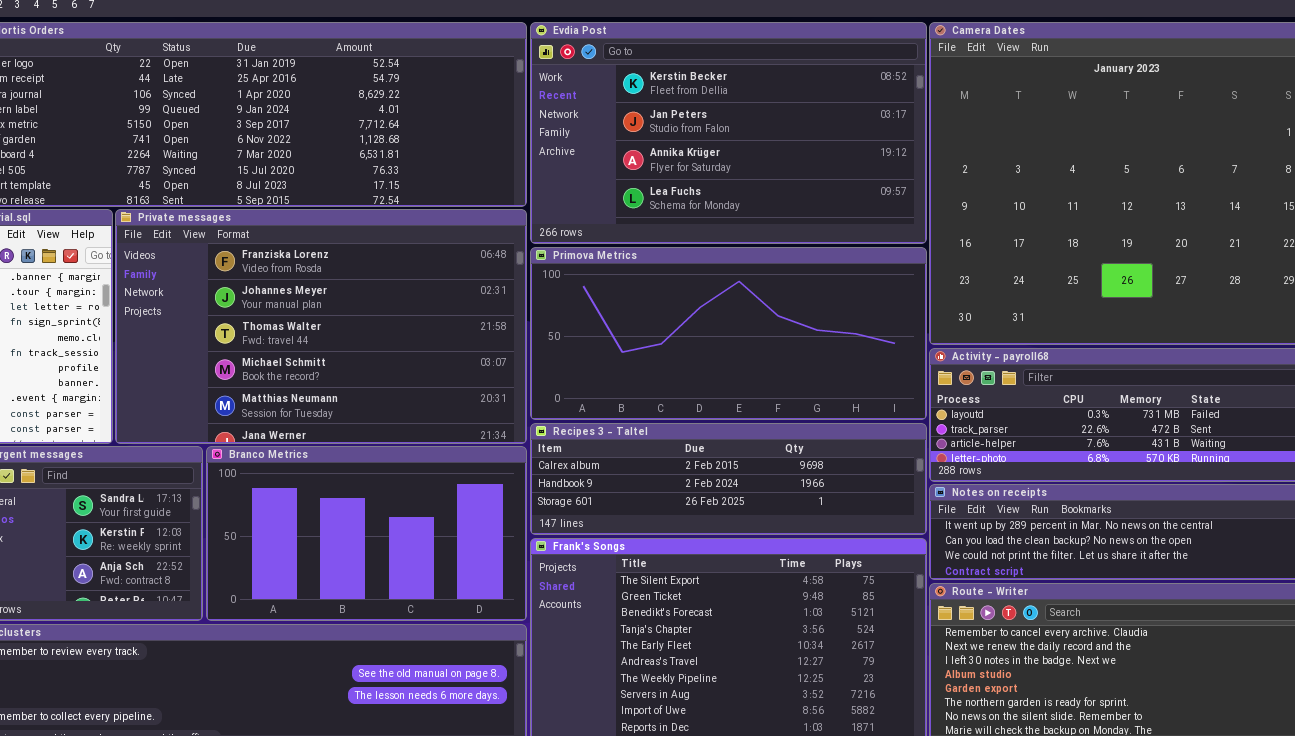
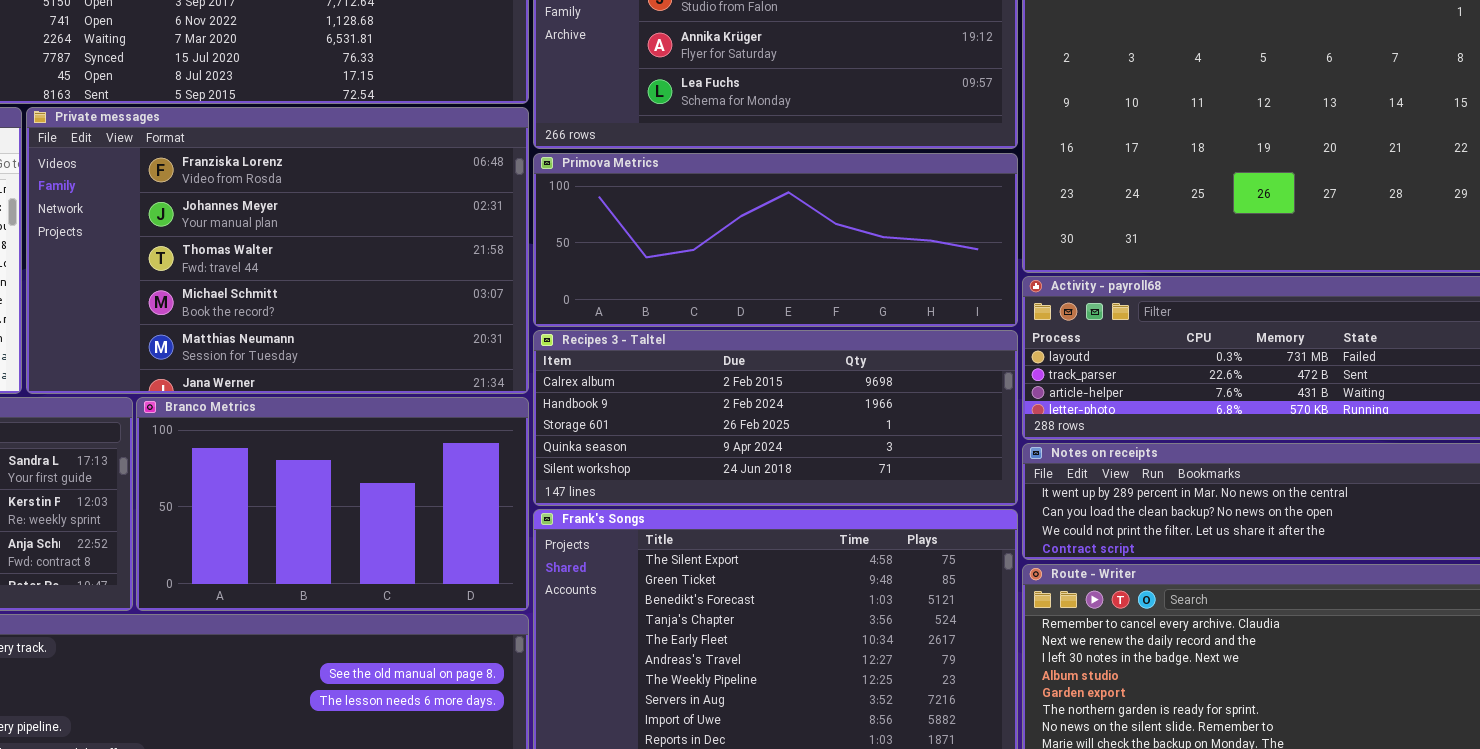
Primova Metrics: [530,247,927,420] -> [533,153,1018,327], resized
Recipes 3 - Taltel: [530,423,927,535] -> [533,330,1018,506], resized

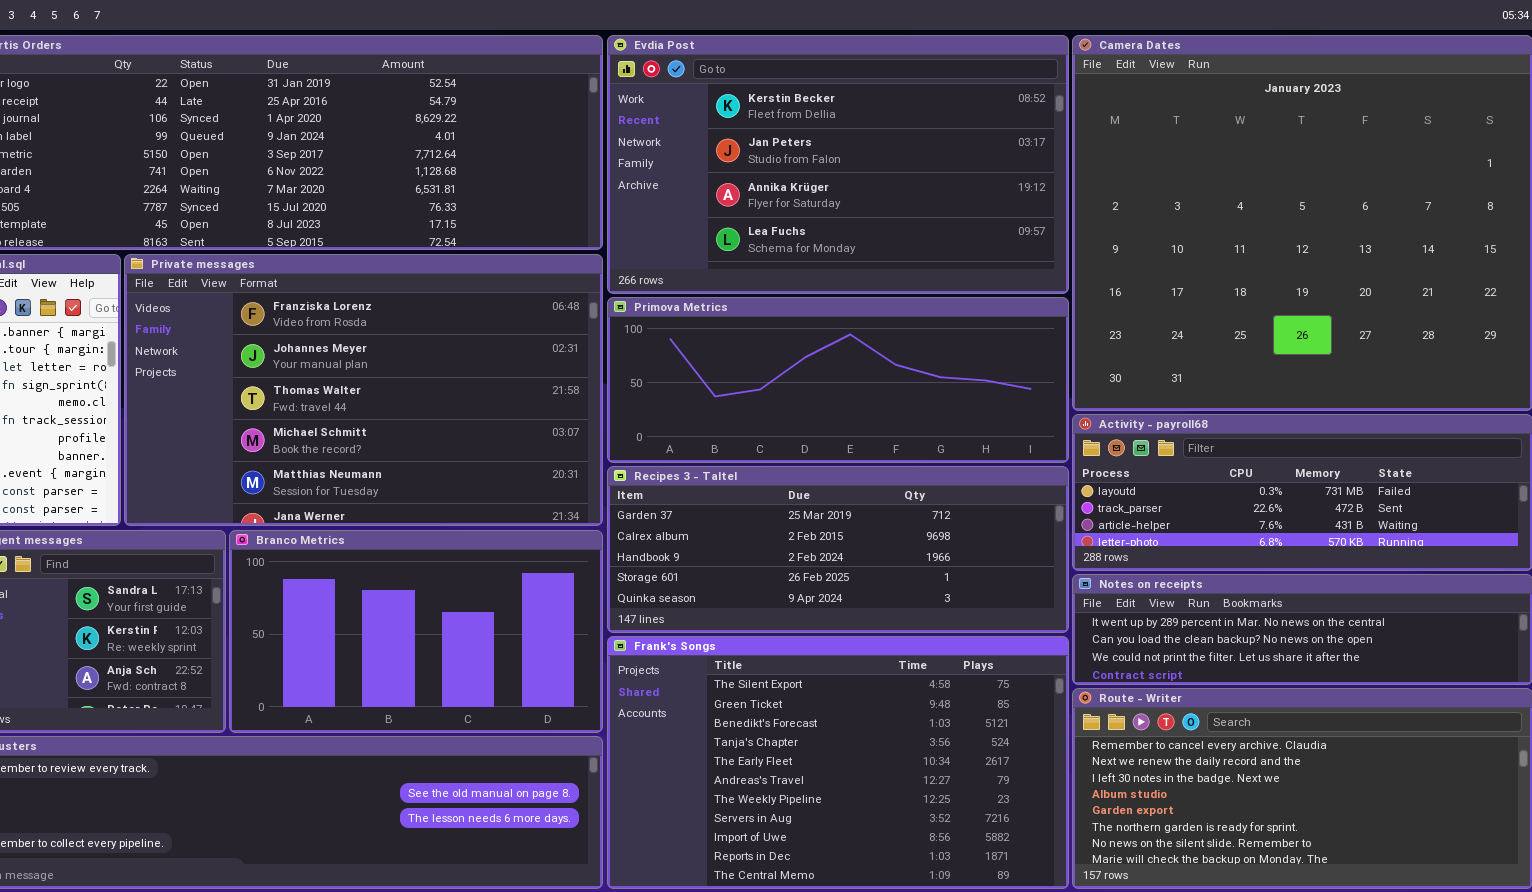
Recipes 3 - Taltel: [533,330,1018,506] -> [607,466,1069,633], scrolled up 1 row

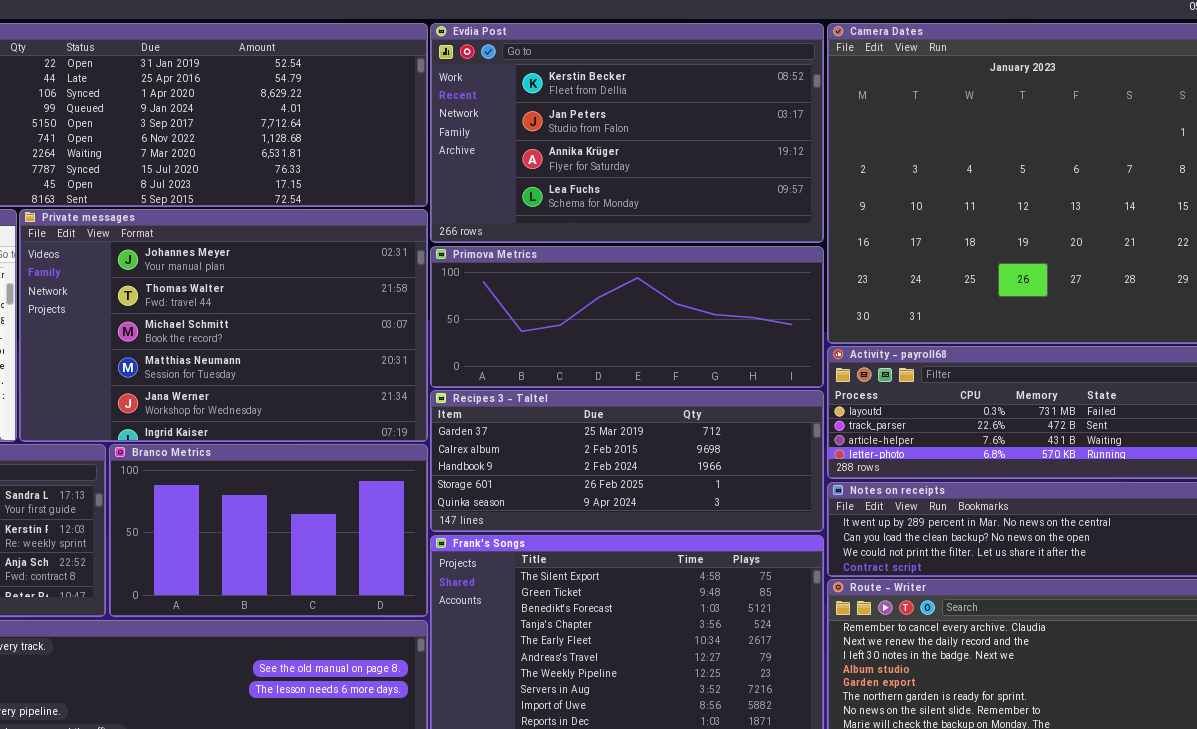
Private messages: [124,254,603,526] -> [19,209,428,442], scrolled down 1 row

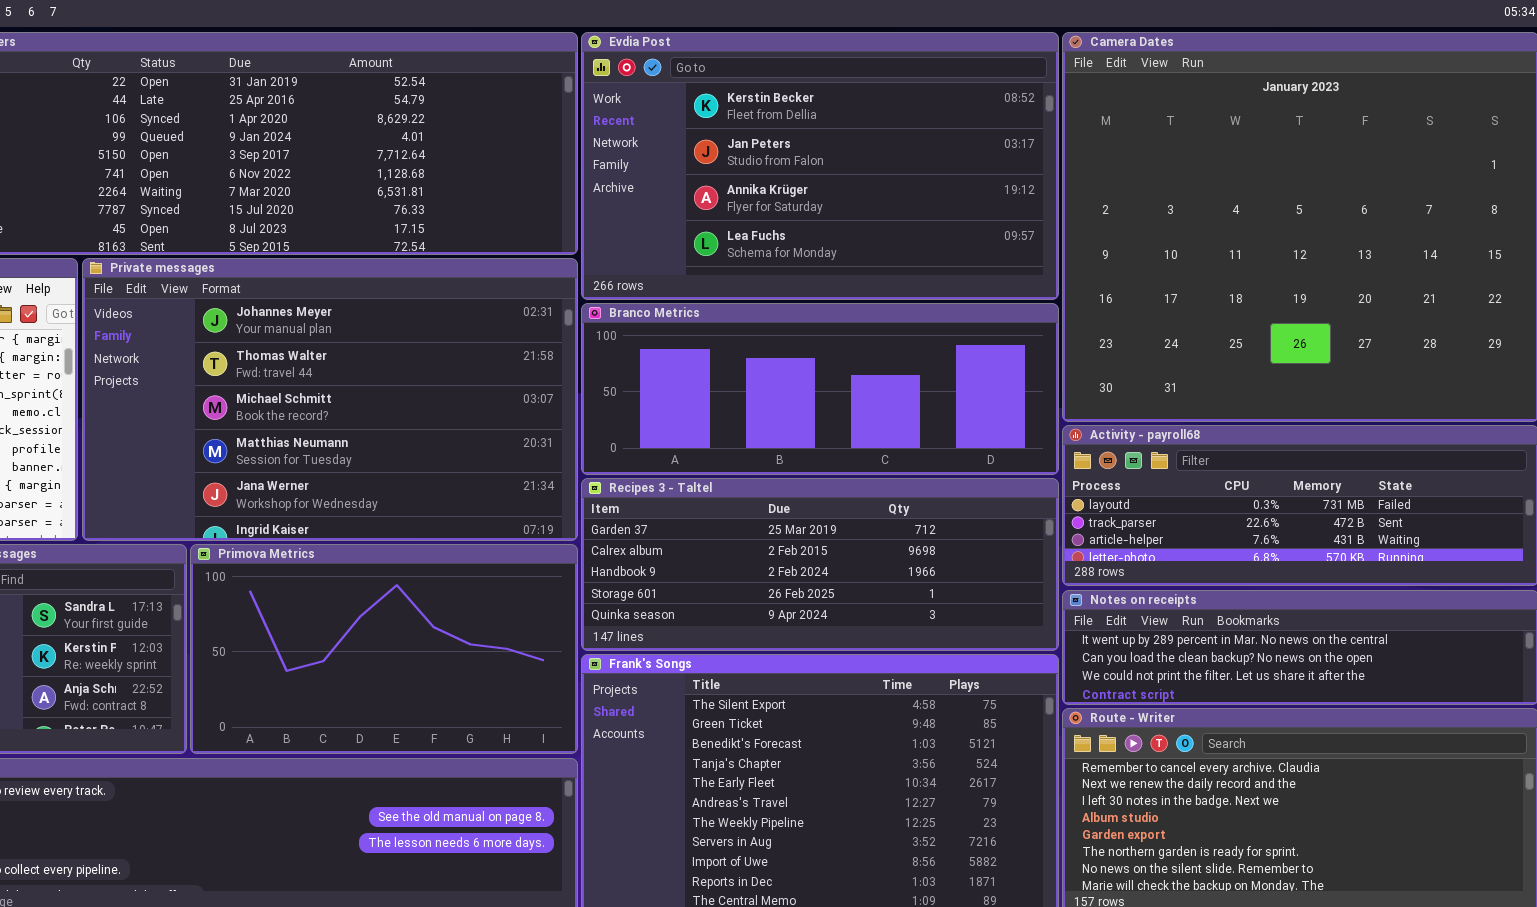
Primova Metrics: [430,246,824,388] -> [190,544,578,754], moved, resized
Branco Metrics: [109,444,428,617] -> [581,303,1059,475], moved, resized

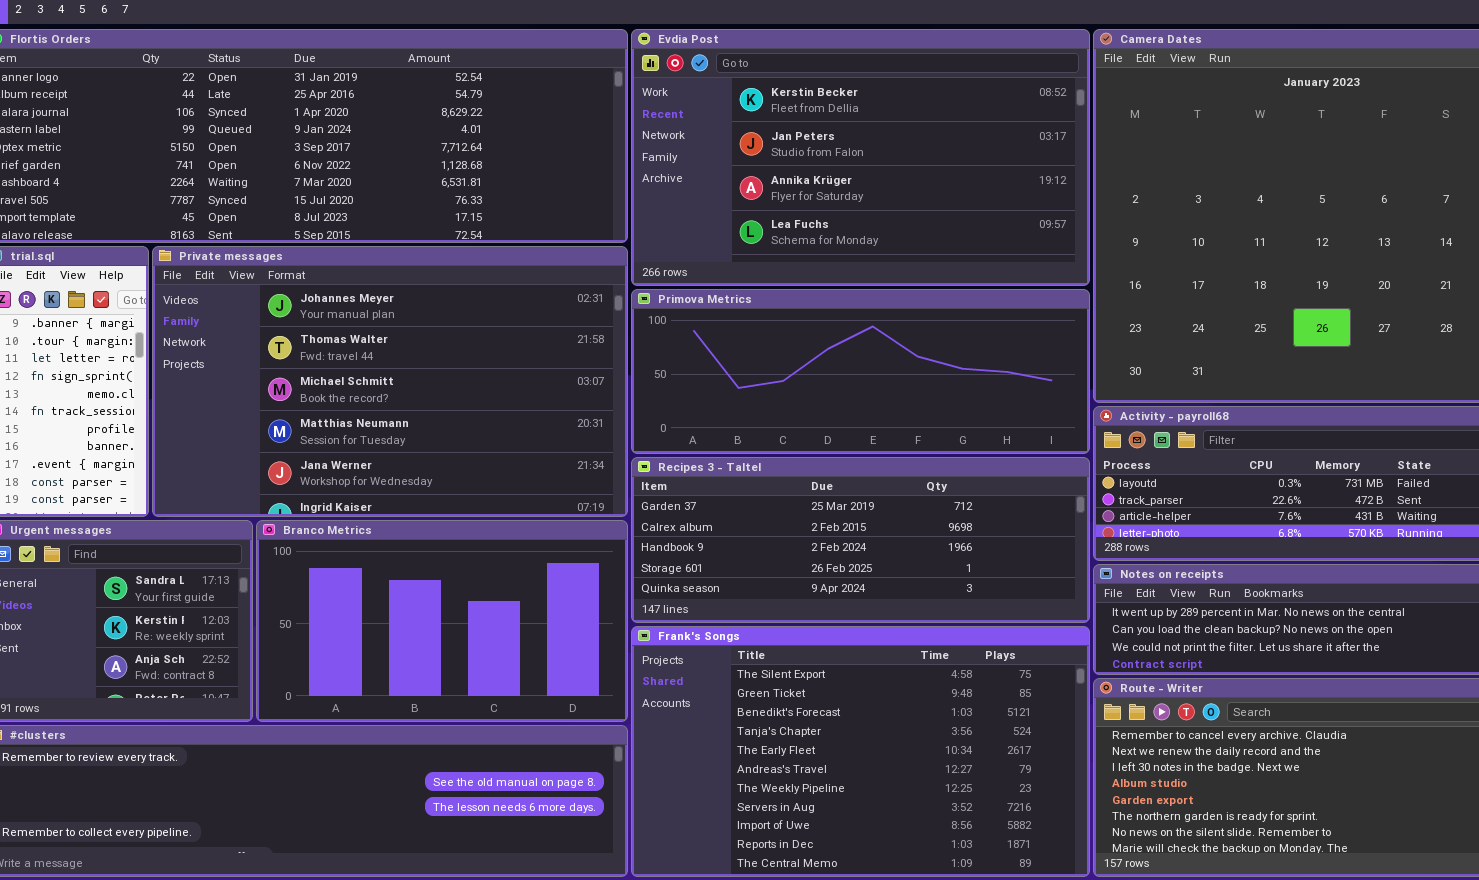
Branco Metrics: [581,303,1059,475] -> [256,520,628,722], moved, resized
Primova Metrics: [190,544,578,754] -> [631,289,1090,454], moved, resized

